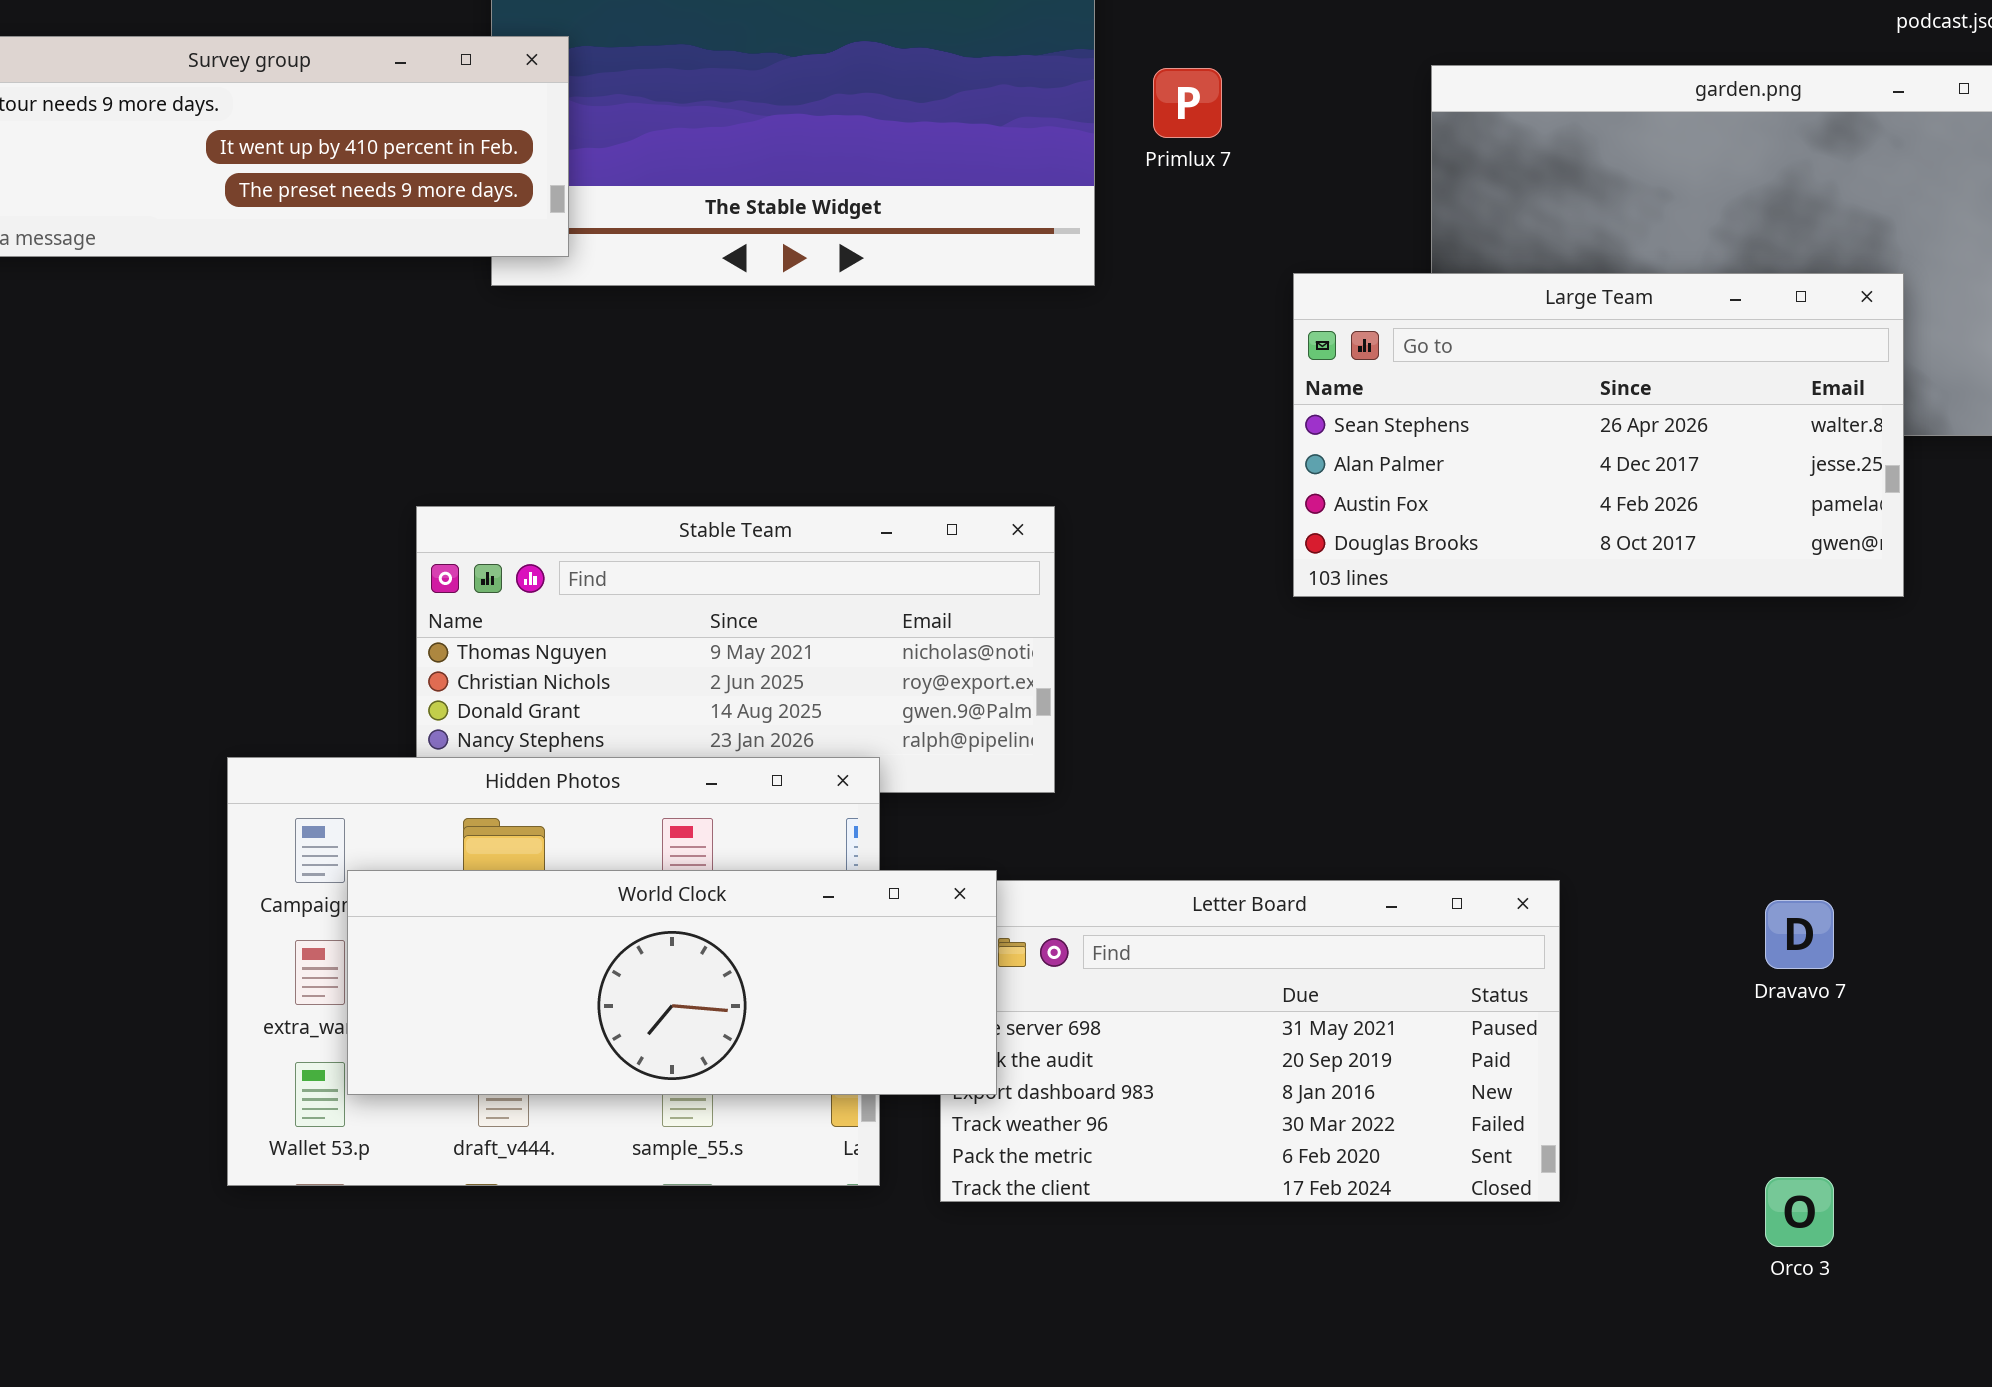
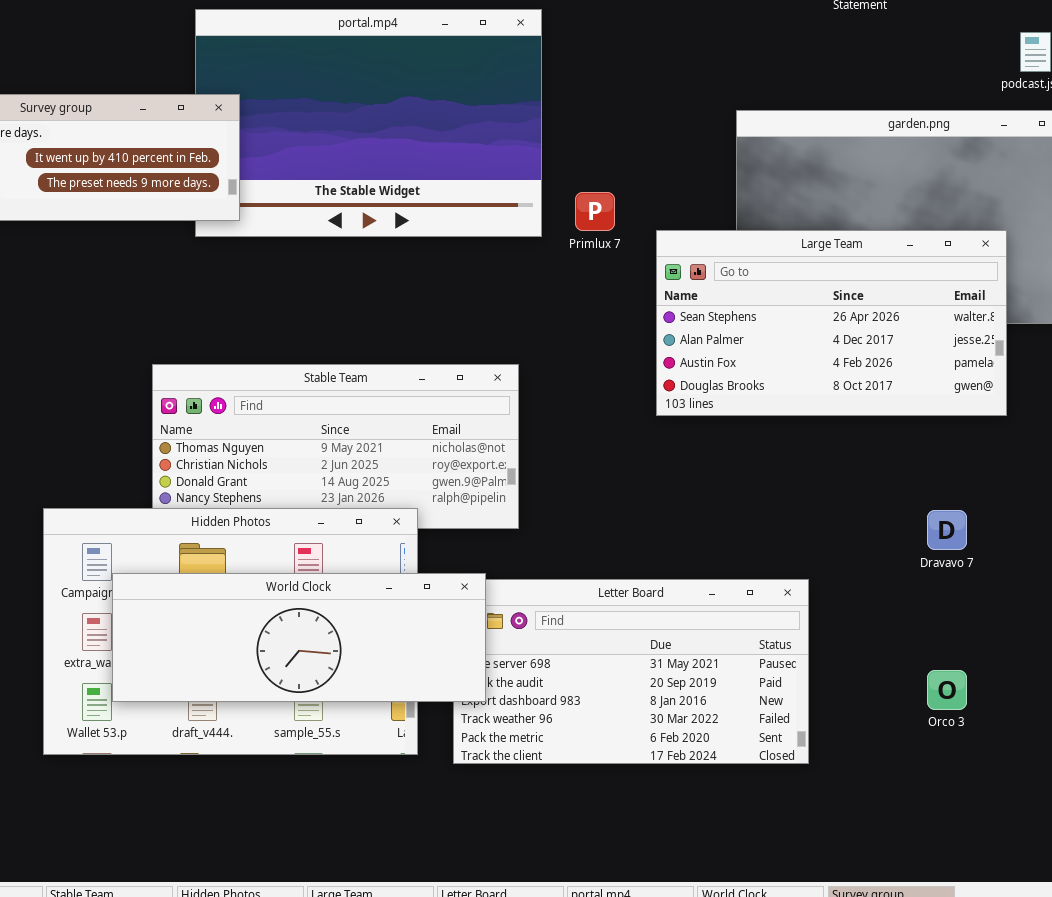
Primlux 7: [1153,68,1222,138] -> [575,192,615,231], moved
Dravavo 7: [1765,900,1834,969] -> [927,510,967,550], moved
Orco 3: [1765,1177,1834,1247] -> [927,670,967,710], moved

